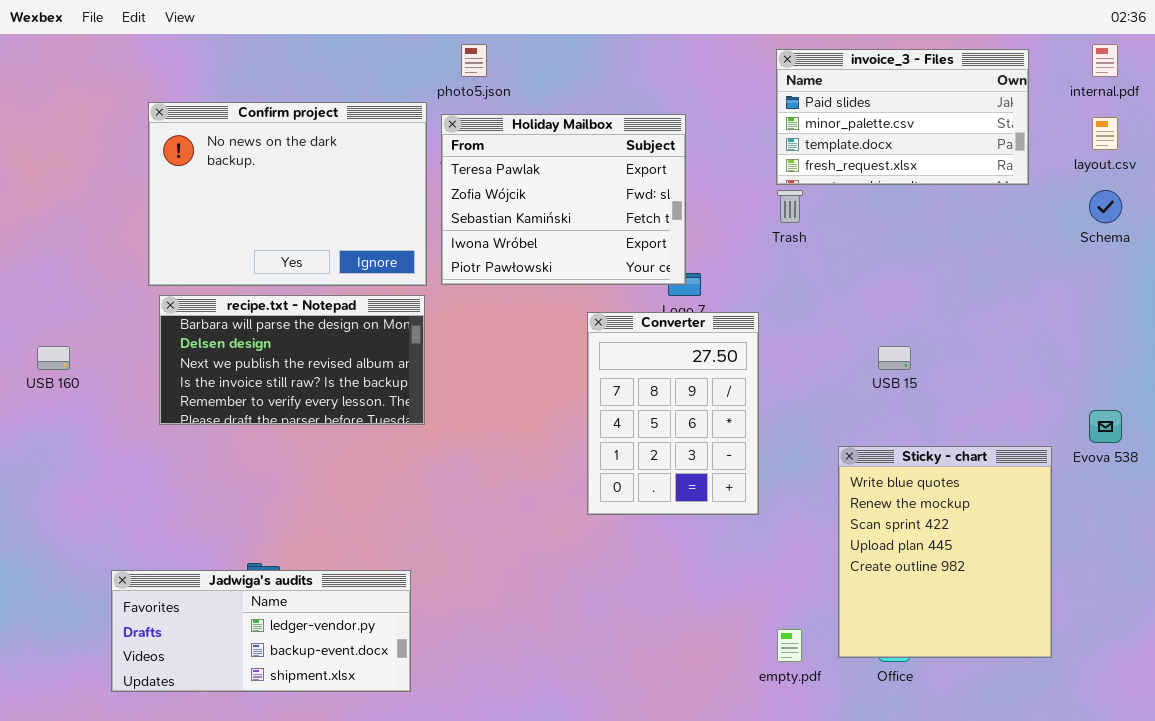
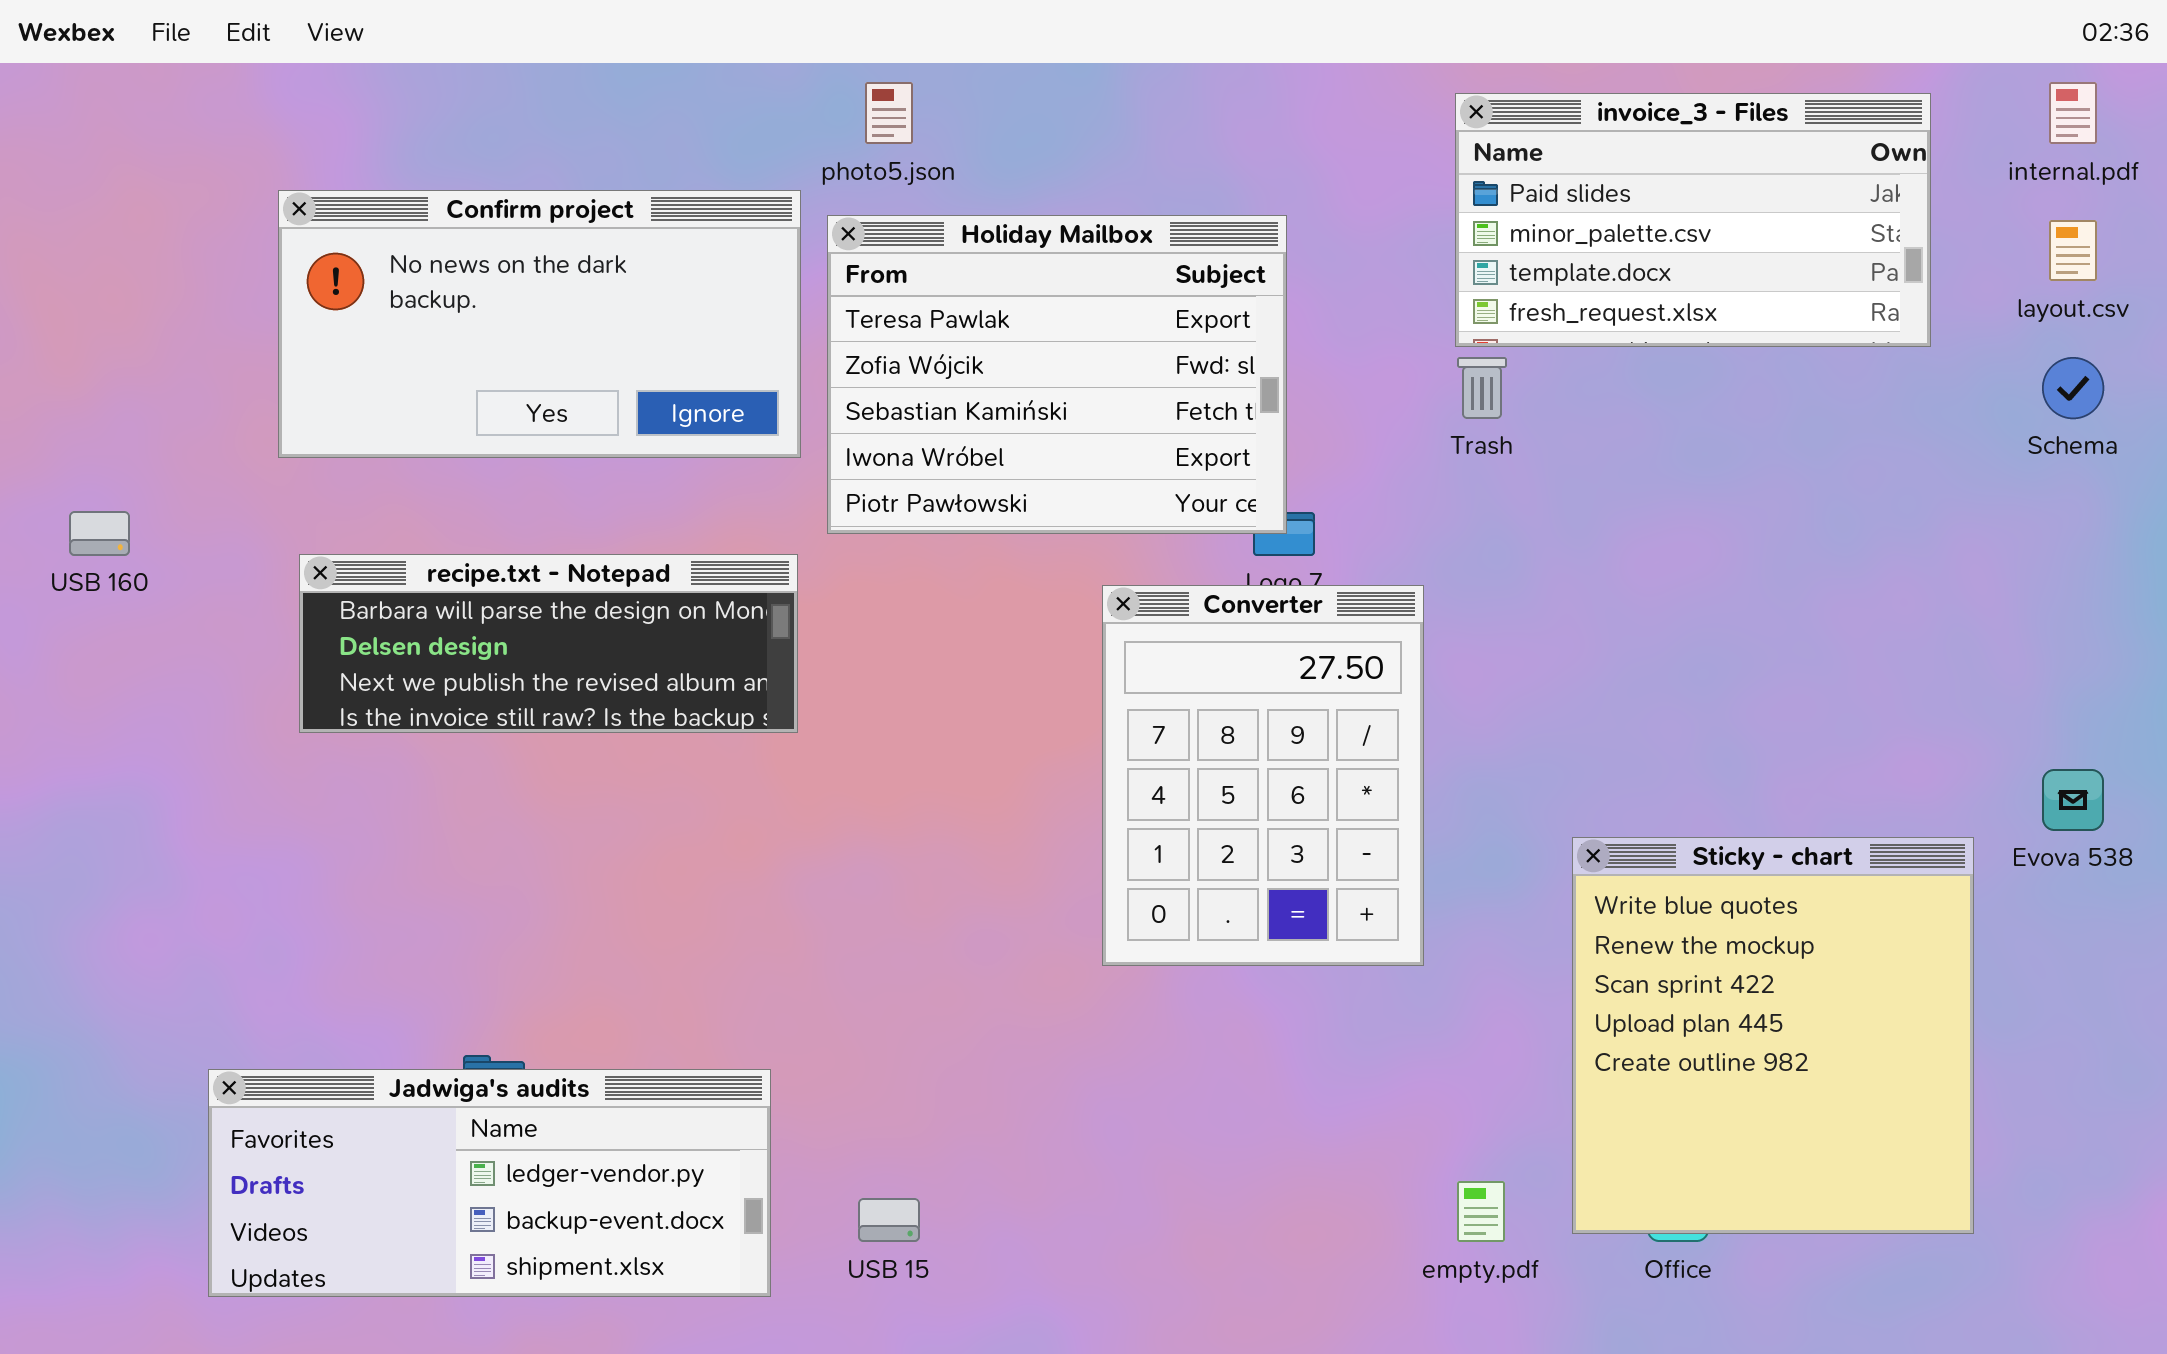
Confirm project: [148,102,427,286] -> [278,190,801,458], resized
recipe.txt - Notepad: [159,295,425,425] -> [299,554,798,733], resized
USB 160: [37,346,70,370] -> [69,511,130,556], moved
USB 15: [878,346,911,370] -> [858,1198,920,1242], moved

